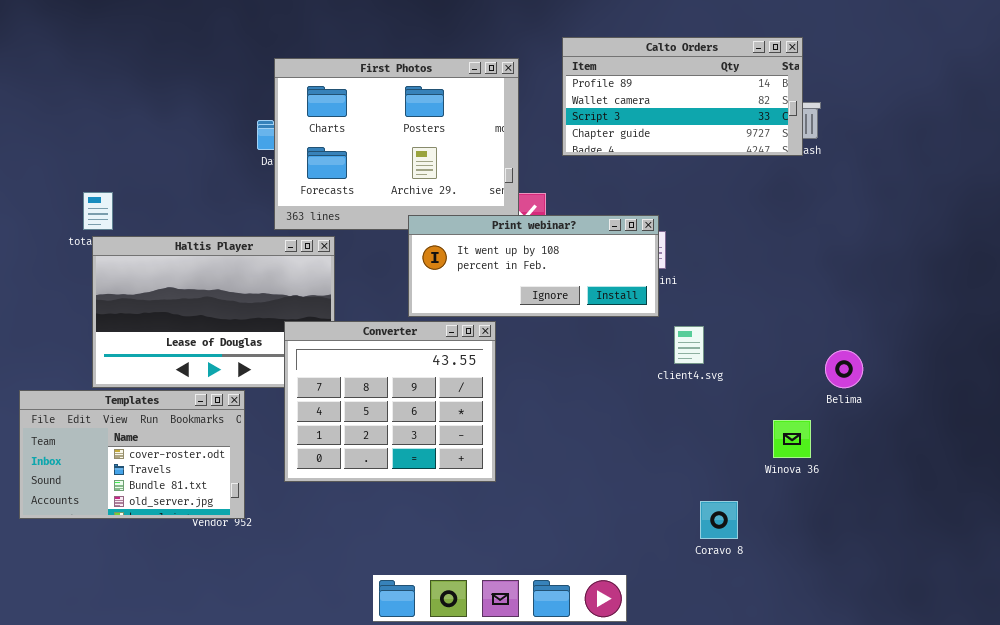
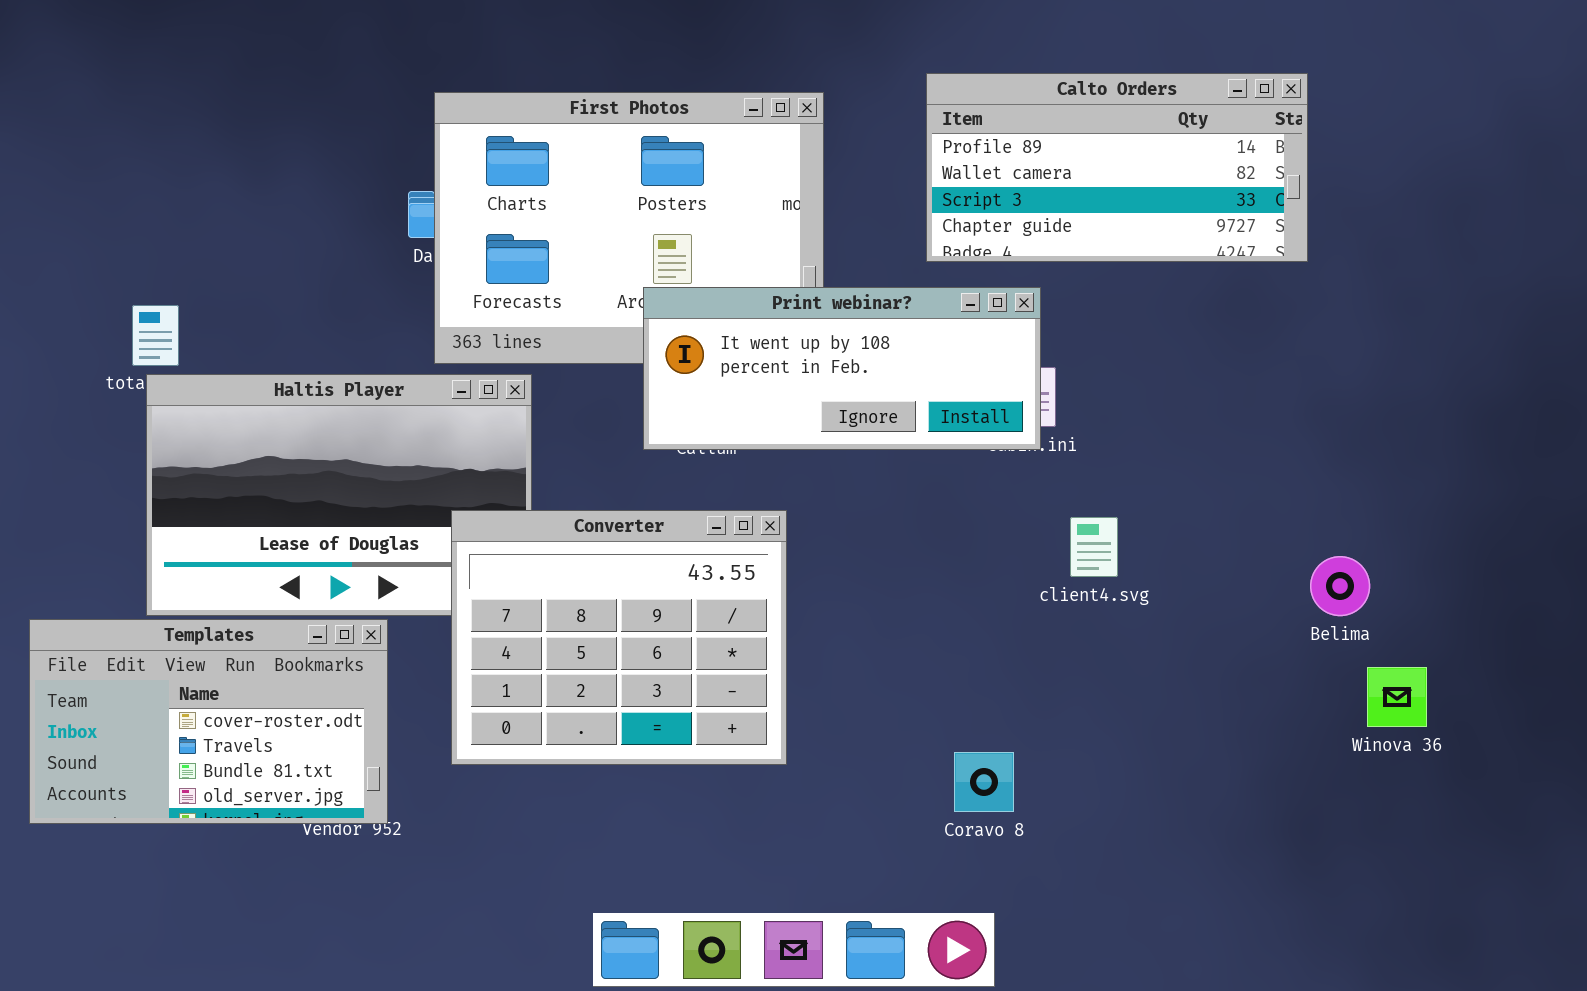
Calto Orders: [562,37,803,156] -> [926,73,1308,262], moved
Print webinar?: [408,215,659,317] -> [643,287,1041,450], moved
Winova 36: [773,420,811,458] -> [1367,667,1427,727], moved
Coravo 8: [700,501,738,539] -> [954,752,1014,812], moved

